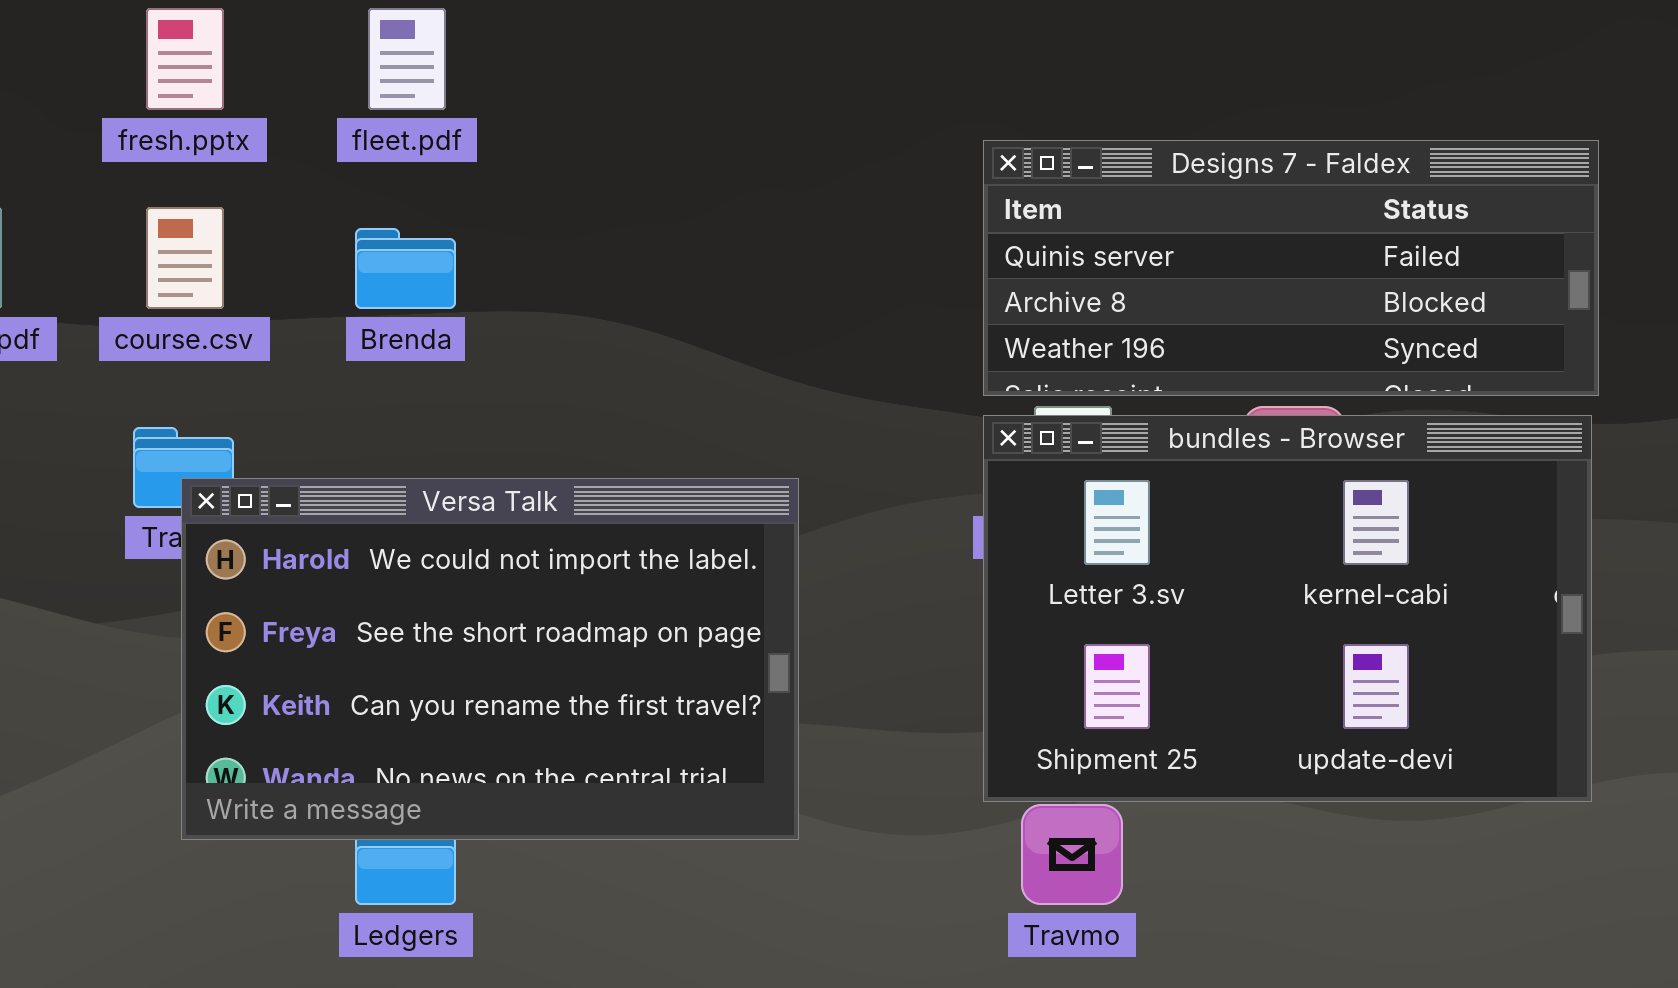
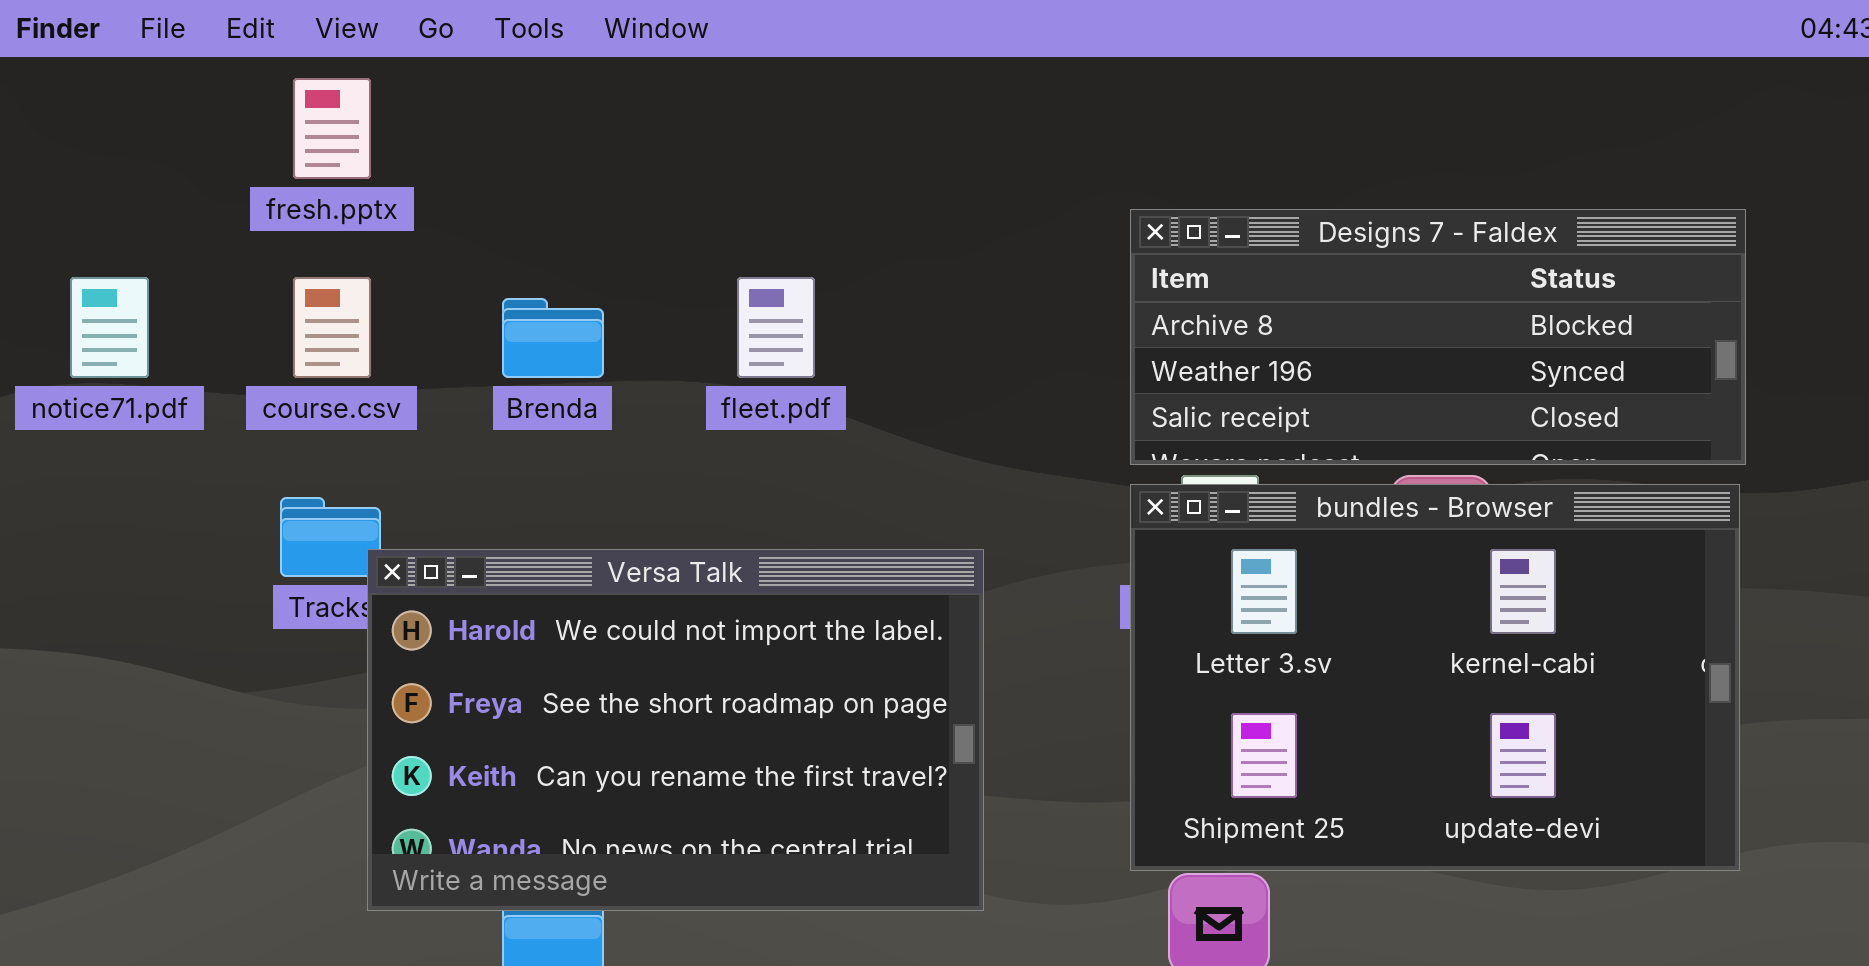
fleet.pdf: [368,8,446,110] -> [737,277,815,378], moved
Designs 7 - Faldex: [983,140,1599,396] -> [1130,209,1746,465], scrolled down 1 row
Versa Talk: [181,478,799,840] -> [367,549,984,911], moved

